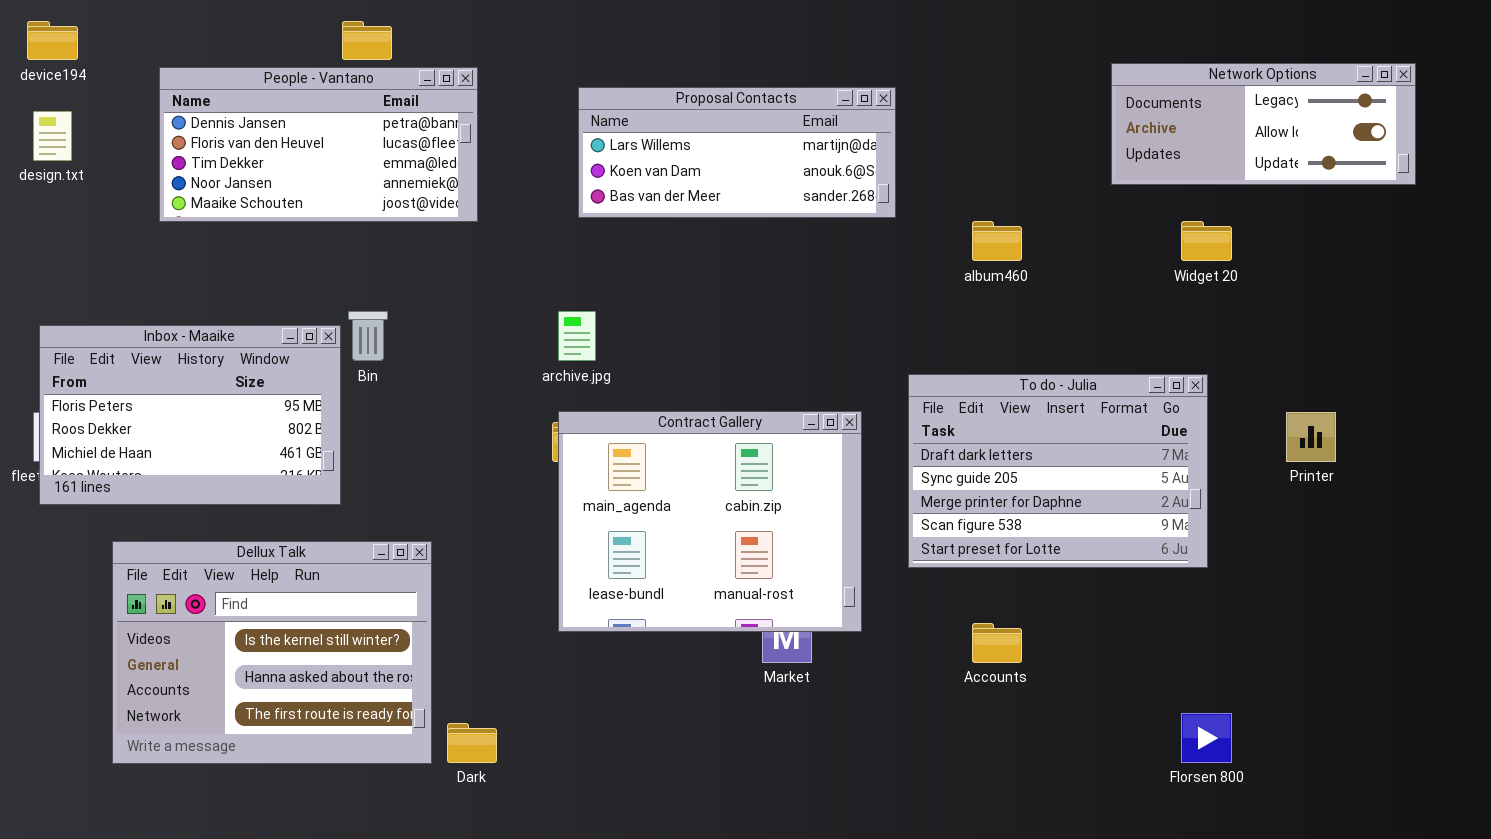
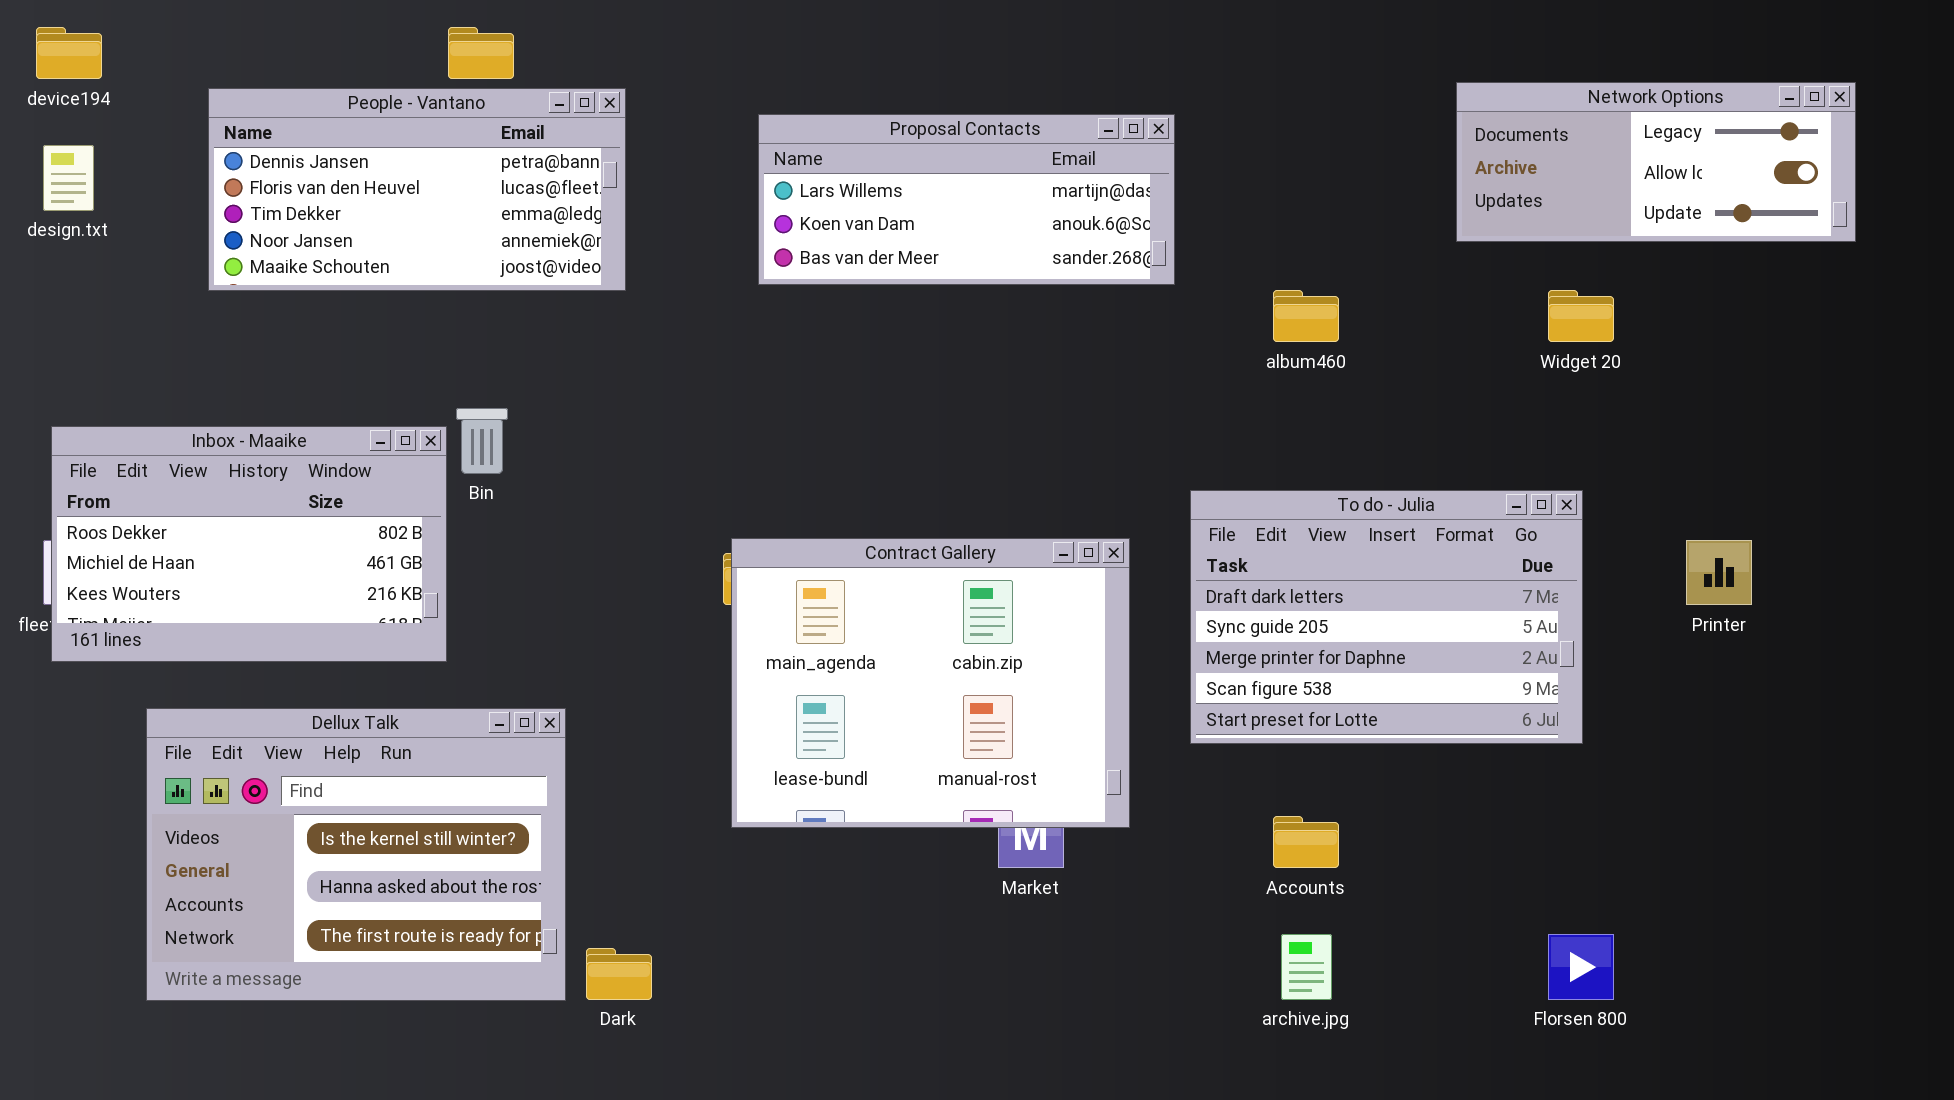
archive.jpg: [558,311,596,361] -> [1281,934,1332,1000], moved
Inbox - Maaike: [39,325,341,505] -> [51,426,447,662], scrolled down 1 row

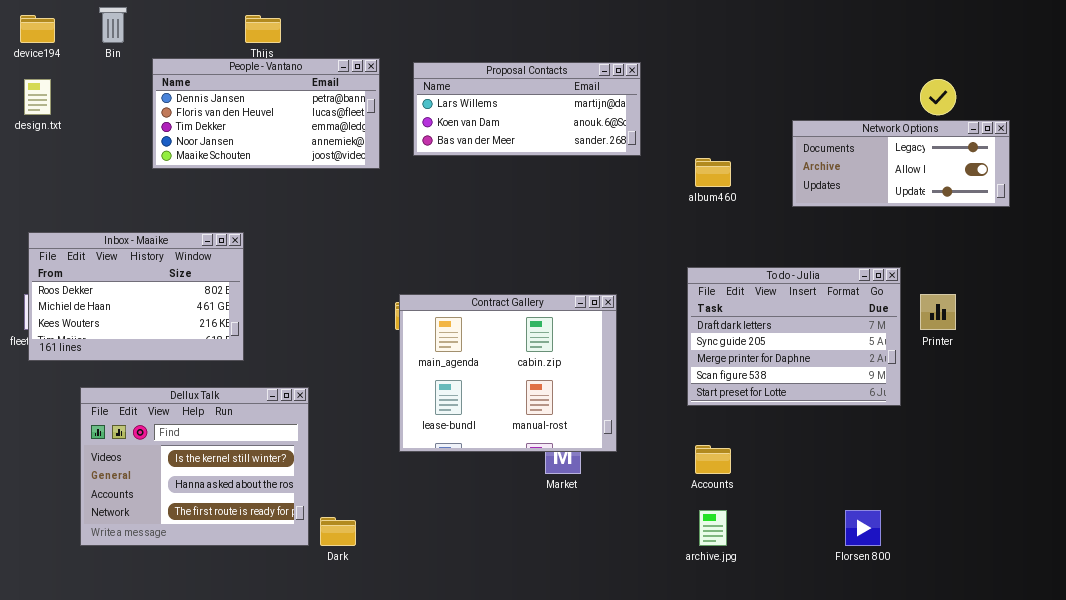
Network Options: [1456,82,1856,242] -> [792,120,1010,207], moved
People - Vantano: [208,88,626,291] -> [152,58,380,169], moved
Bin: [456,408,508,474] -> [99,7,127,43], moved
To do - Julia: [1190,490,1583,744] -> [687,267,901,406], moved

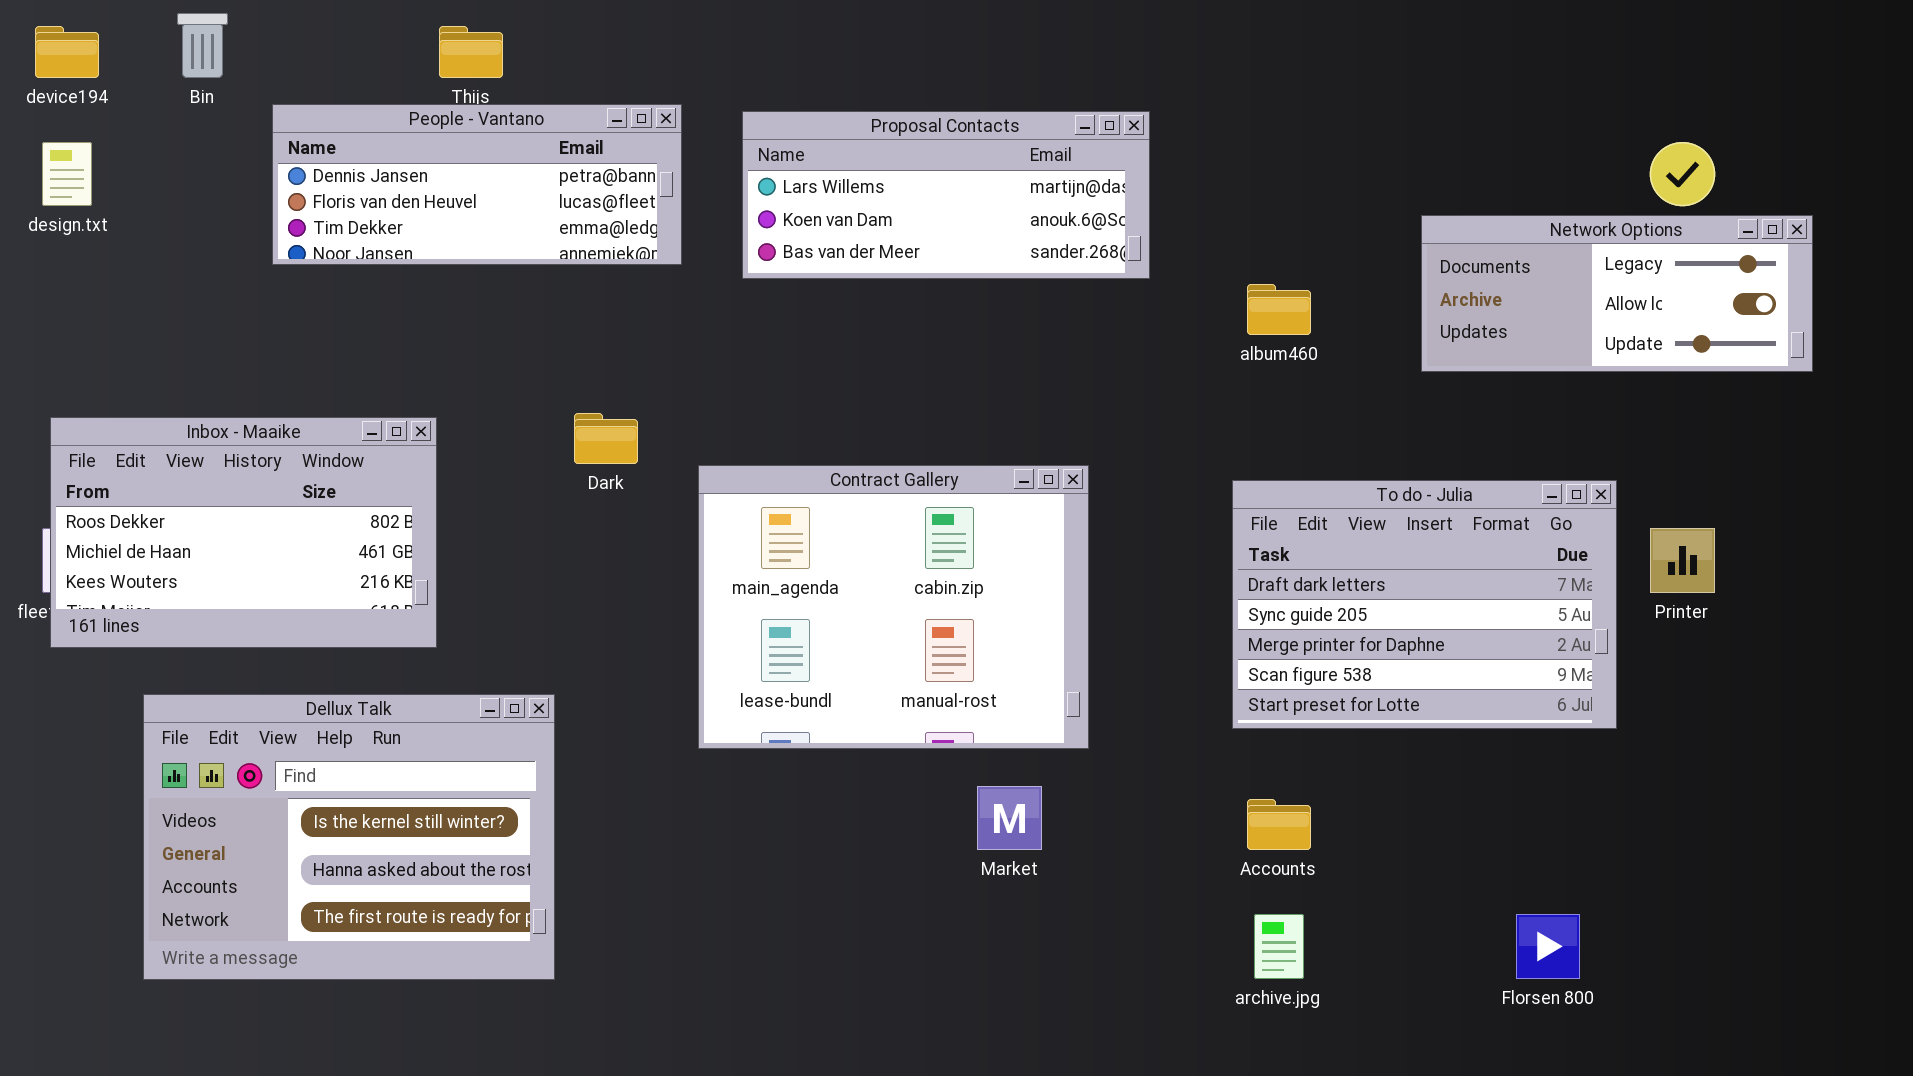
People - Vantano: [152,58,380,169] -> [272,104,682,265], resized
Contract Gallery: [399,294,617,452] -> [698,465,1089,749], moved
Dark: [320,517,356,546] -> [574,413,638,464], moved

